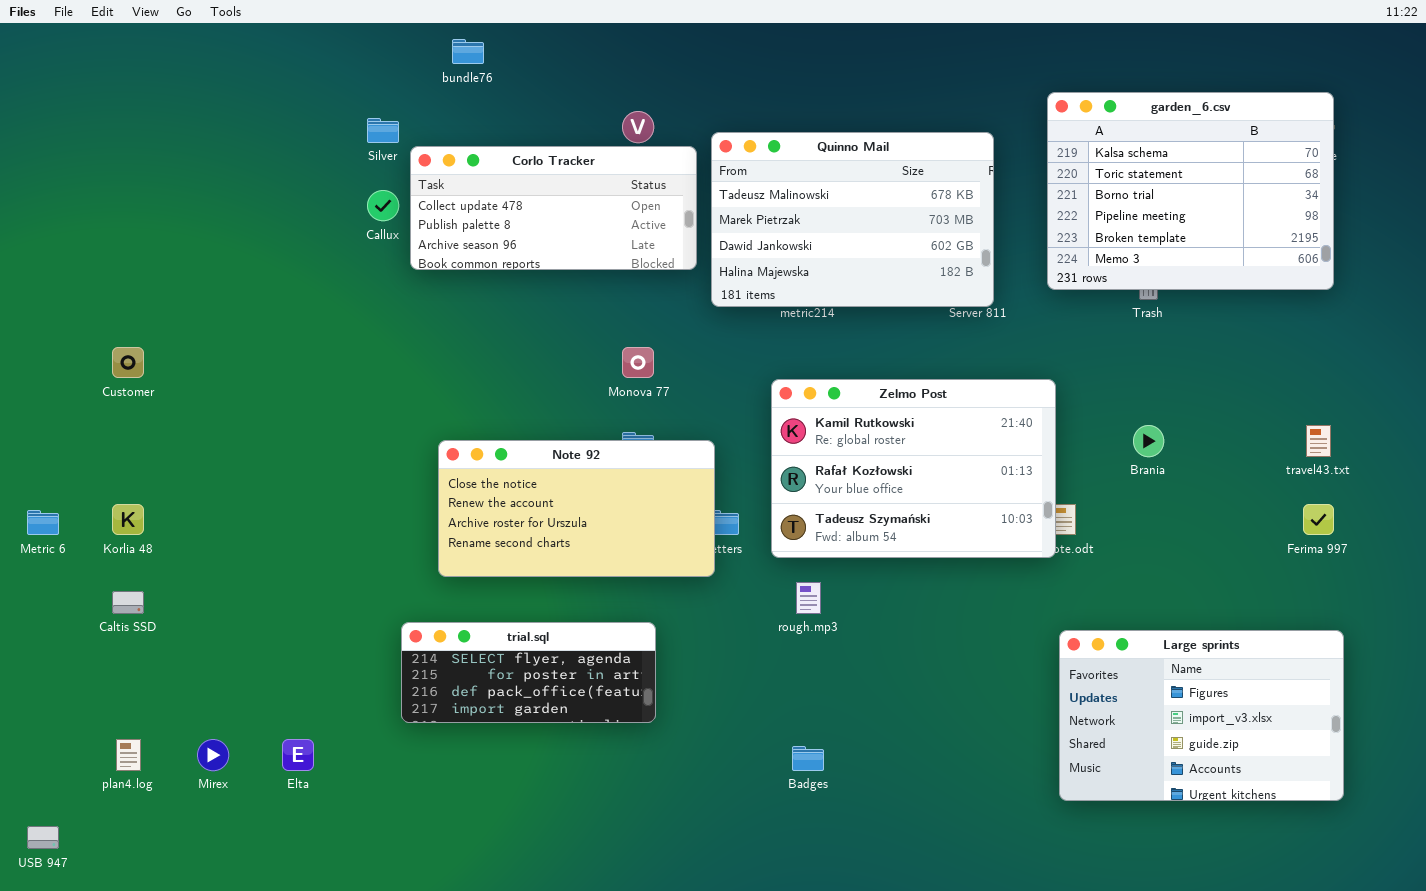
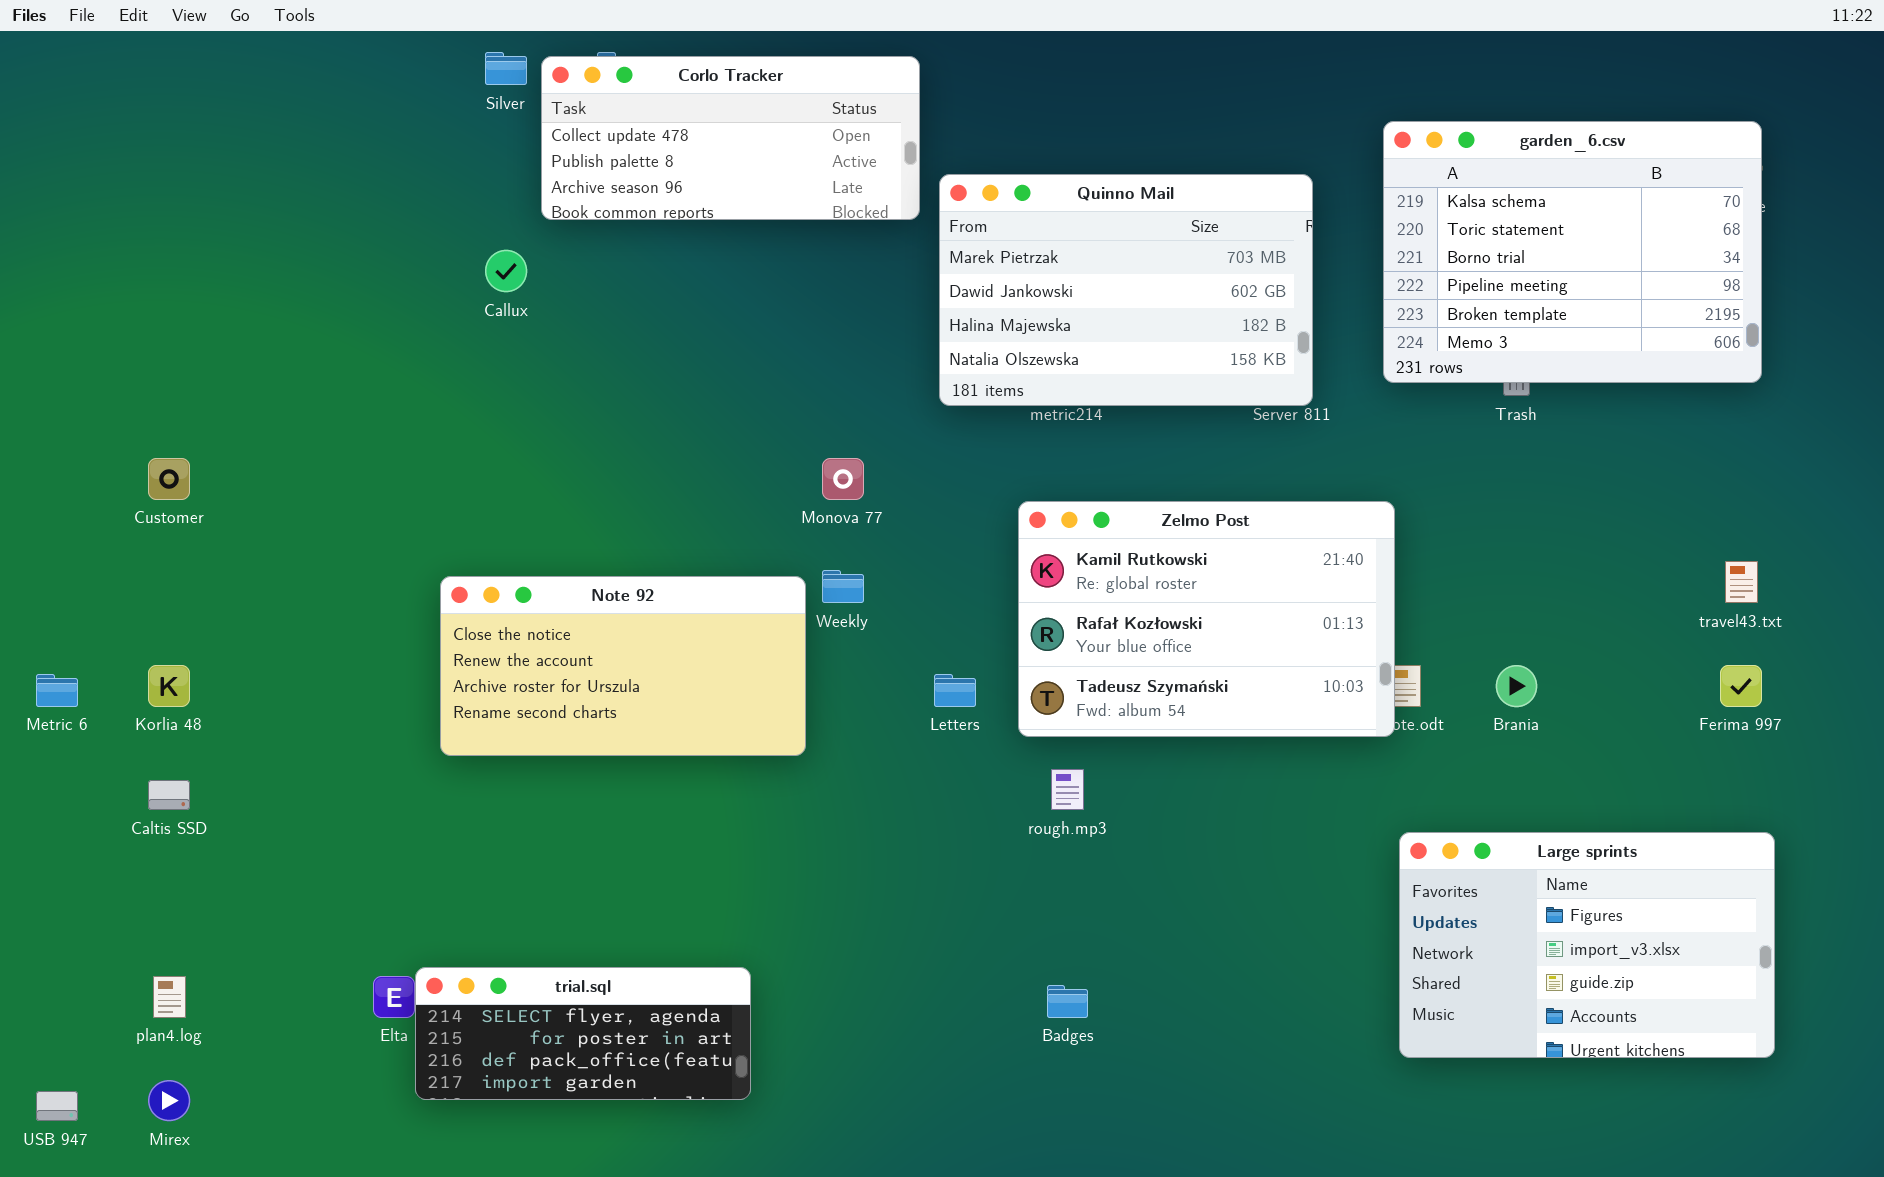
Silver: [367,118,399,143] -> [485,52,527,85], moved
Quinno Mail: [711,132,994,307] -> [939,174,1313,406], scrolled down 1 row
Corlo Tracker: [410,146,697,270] -> [541,56,920,220], moved
Brania: [1133,425,1164,457] -> [1496,665,1537,707], moved
Note 92: [438,440,715,577] -> [440,576,806,756], moved
trial.sql: [401,622,656,723] -> [415,967,751,1100], moved
Mirex: [197,739,229,771] -> [148,1080,190,1121], moved

